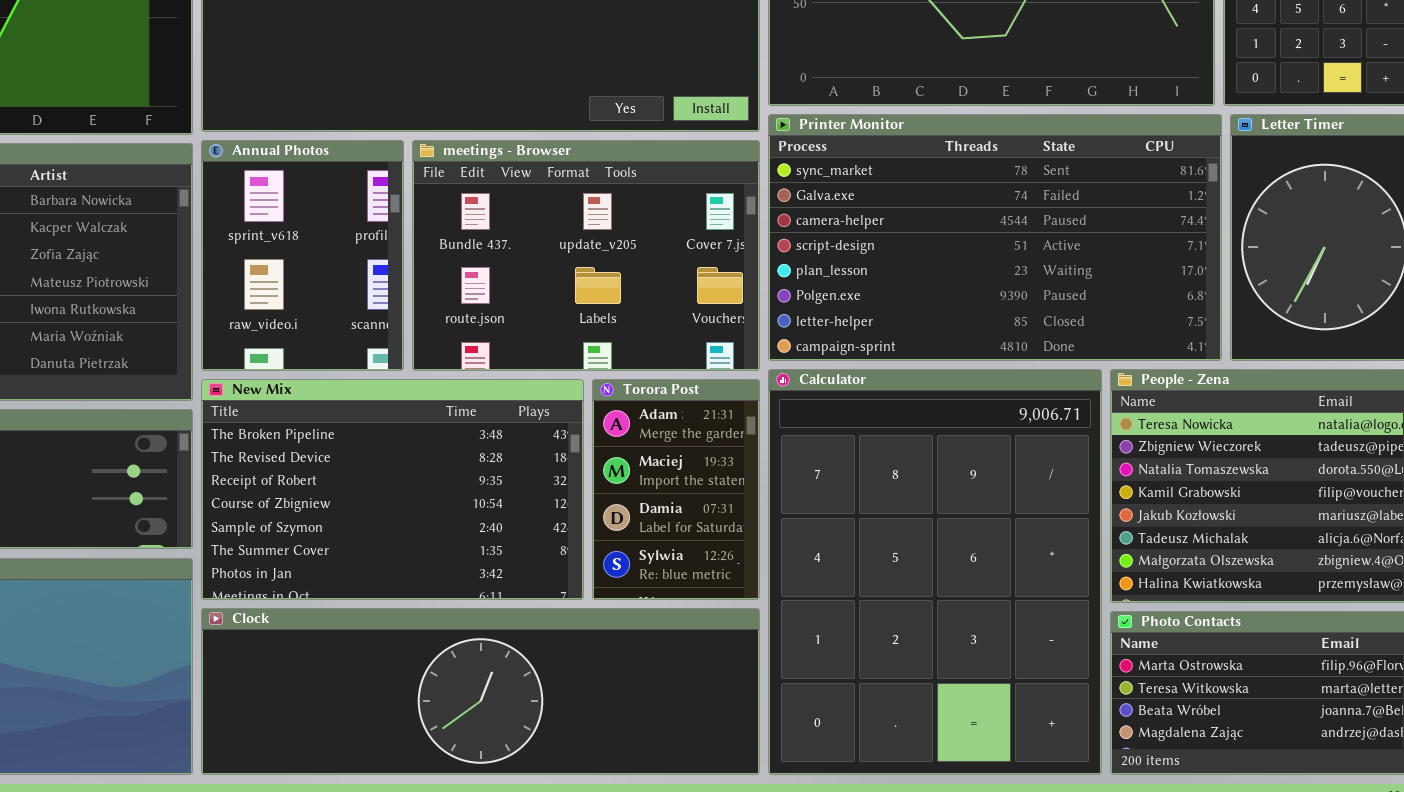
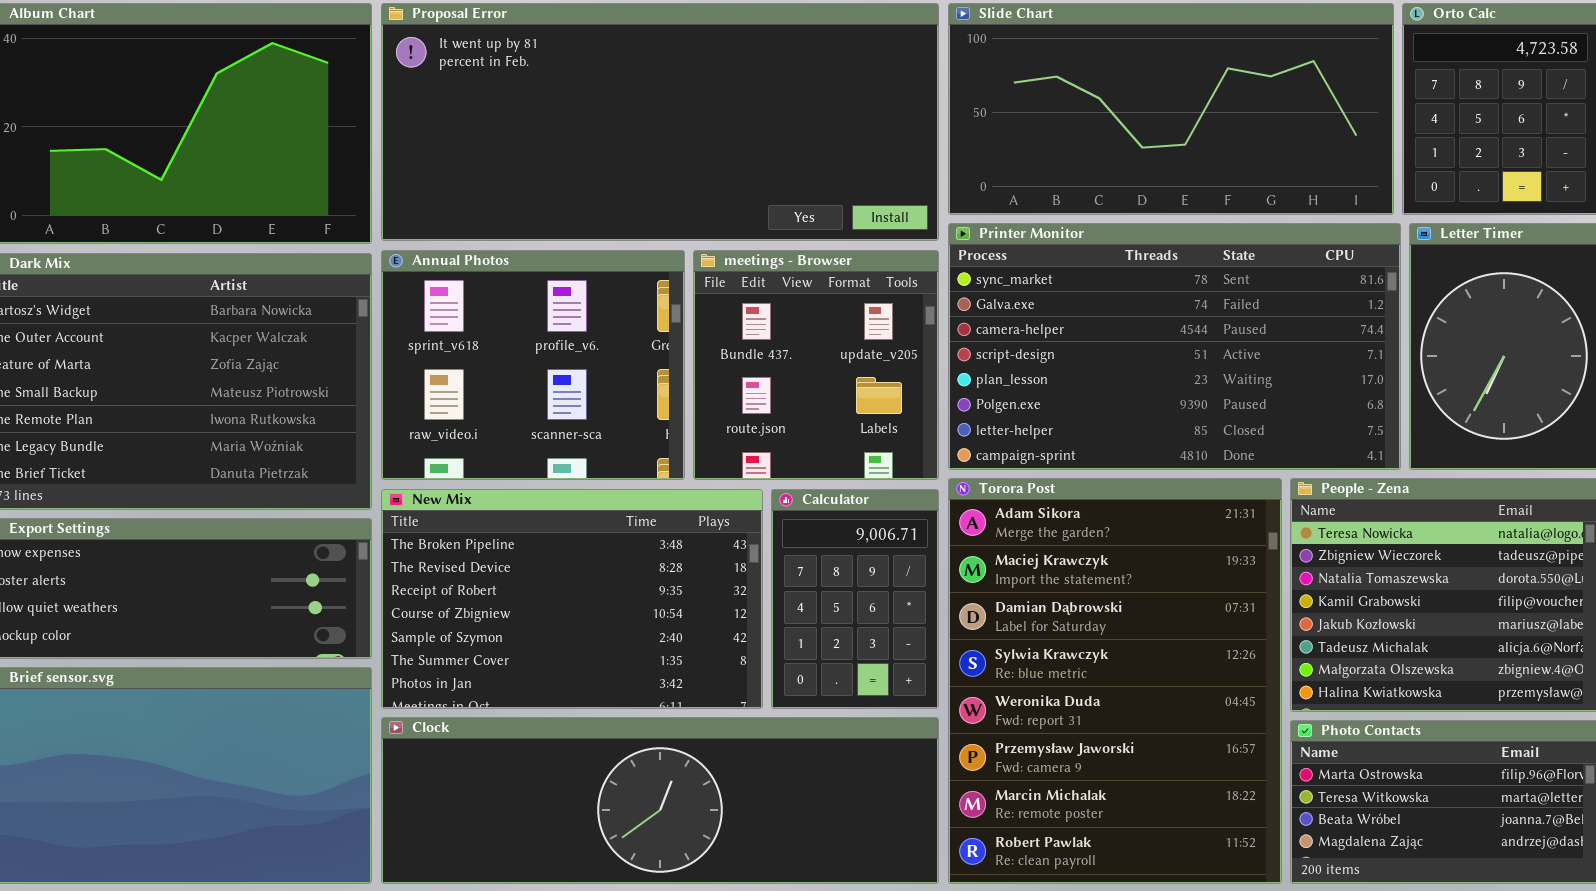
Annual Photos: [201,140,404,371] -> [381,250,685,480], resized
meetings - Browser: [412,140,760,371] -> [693,250,939,480], resized
Calculator: [768,369,1102,775] -> [771,489,939,709], moved, resized
Torora Post: [592,379,760,600] -> [948,478,1282,884], moved, resized

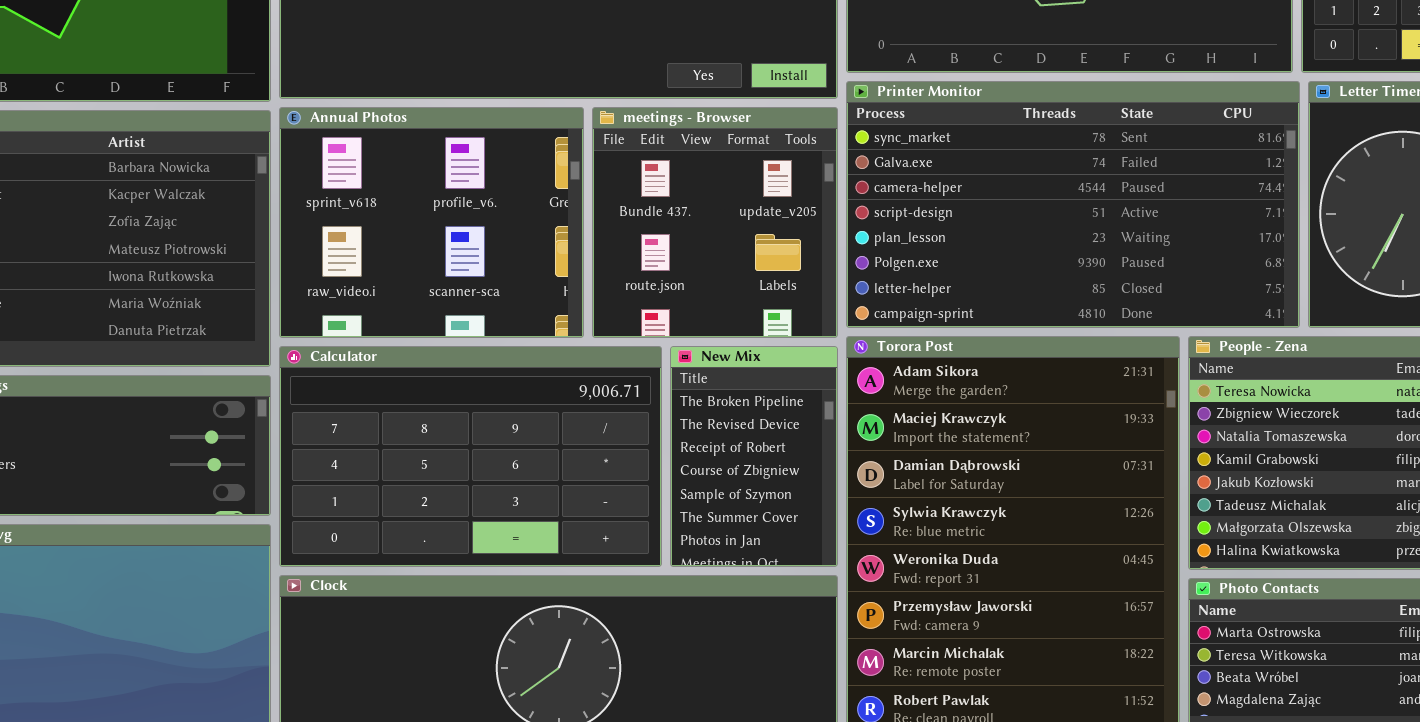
New Mix: [381,489,763,709] -> [670,346,838,567], moved, resized
Calculator: [771,489,939,709] -> [279,346,662,567], moved, resized

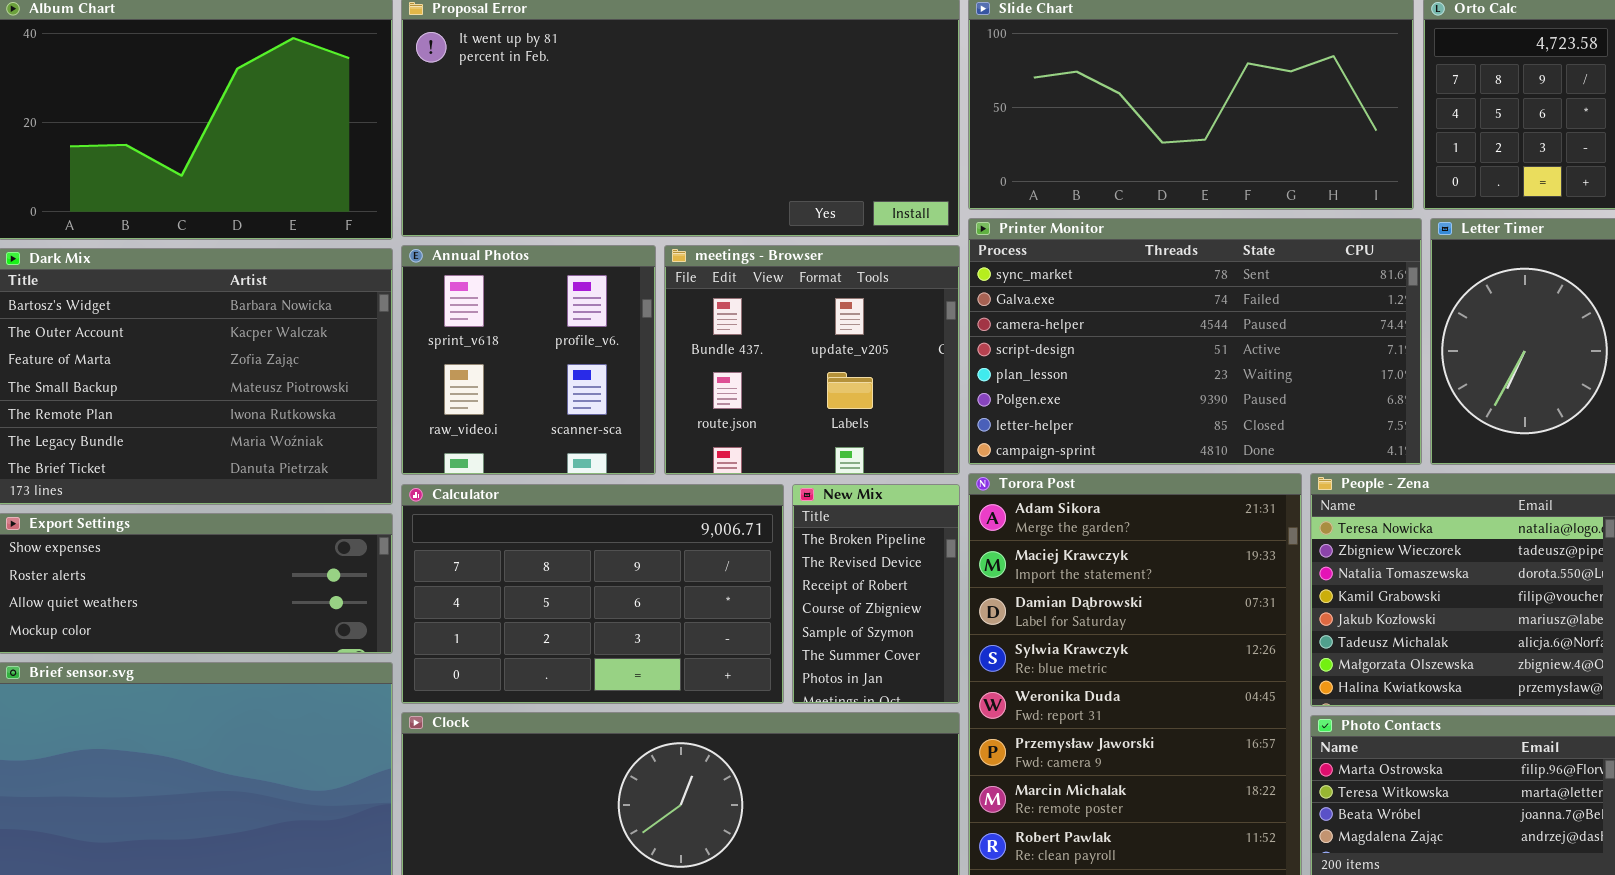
Annual Photos: [279,107,584,338] -> [401,245,656,475], resized
meetings - Browser: [592,107,838,338] -> [664,245,960,475], resized

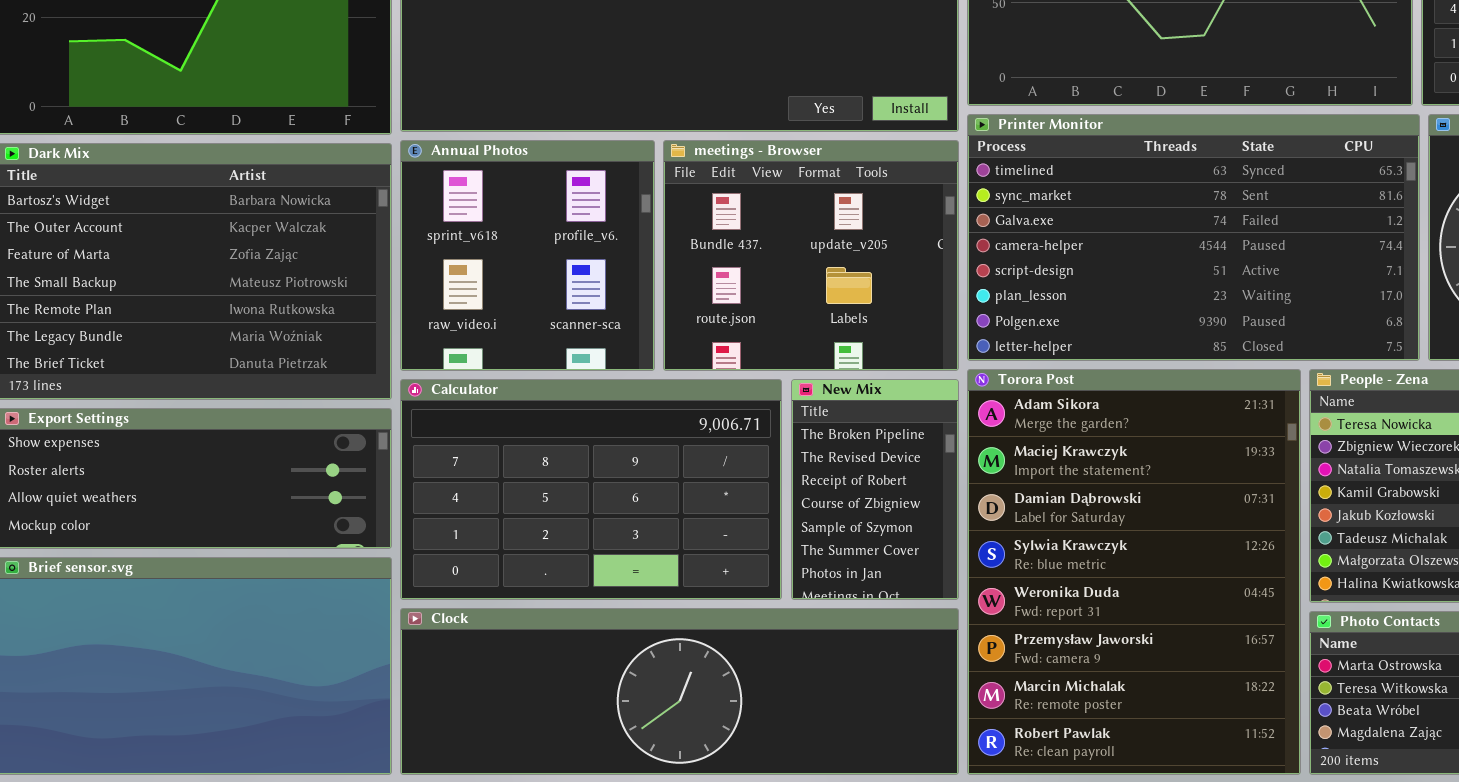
Printer Monitor: [968,218,1422,465] -> [967,114,1420,361], scrolled up 1 row

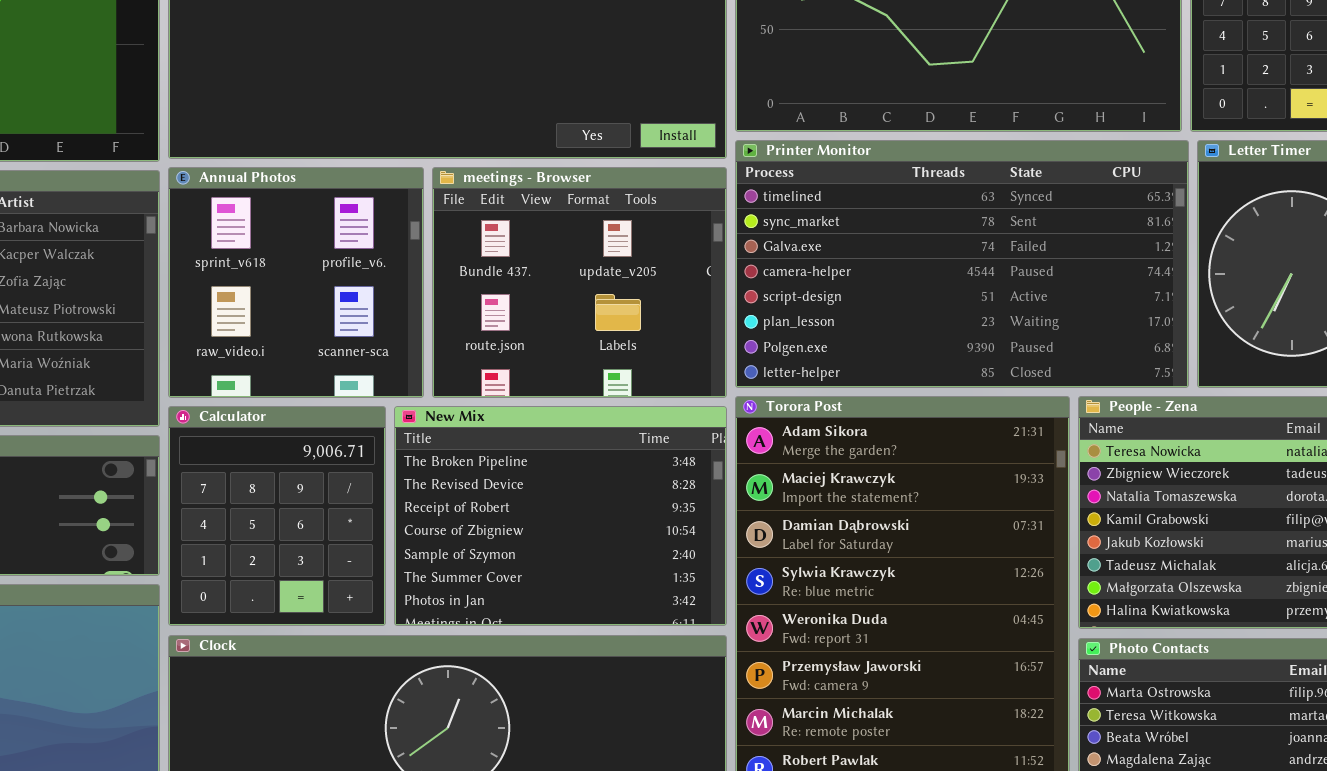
Calculator: [400,379,782,600] -> [168,406,386,626], resized
New Mix: [791,379,959,600] -> [394,406,727,626], resized

